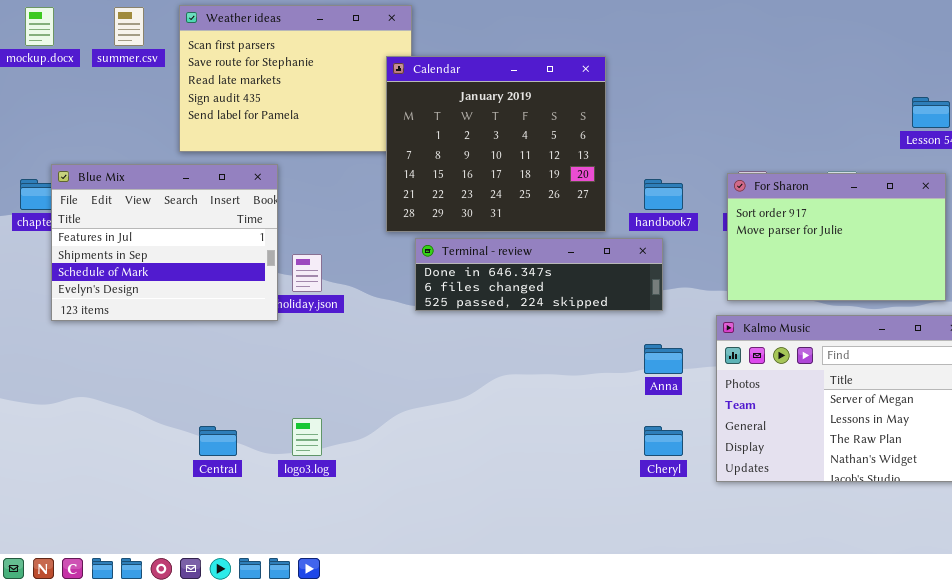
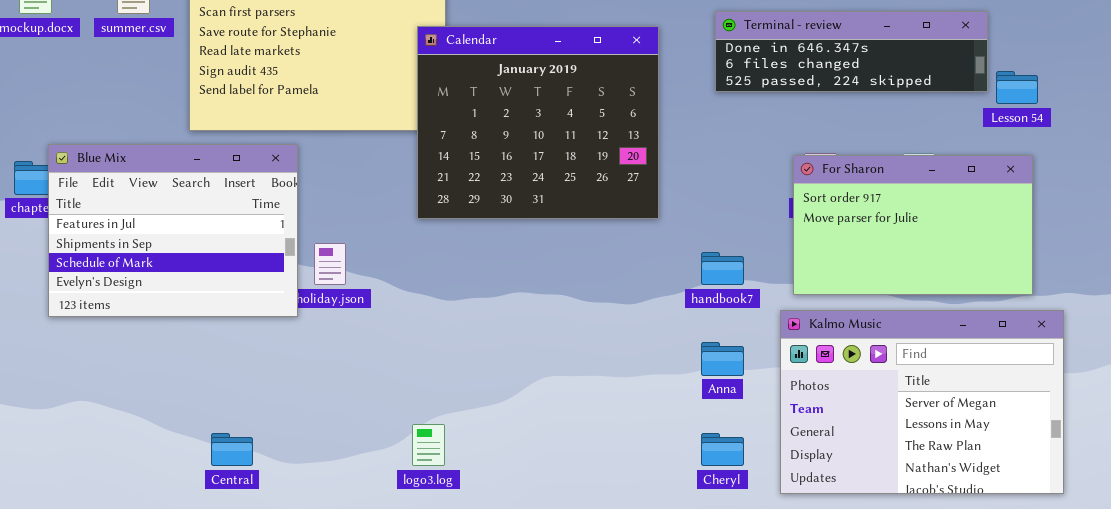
handbook7: [644,179,683,210] -> [701,252,744,285], moved
Terminal - review: [415,238,663,311] -> [715,11,988,92], moved
logo3.log: [292,418,322,456] -> [412,424,445,466], moved

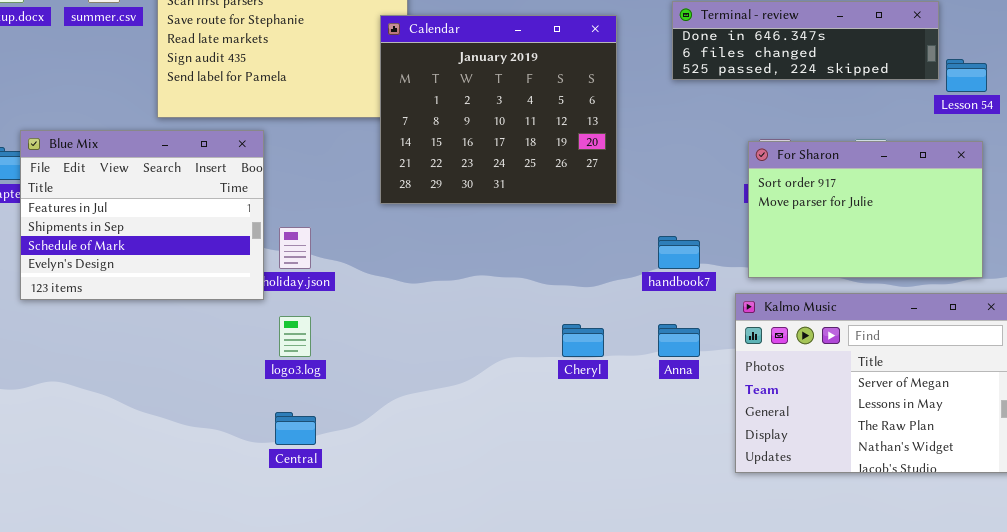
logo3.log: [412,424,445,466] -> [279,316,311,357], moved
Central: [211,433,253,466] -> [275,412,316,445], moved
Cheryl: [701,433,744,466] -> [562,324,604,357], moved

